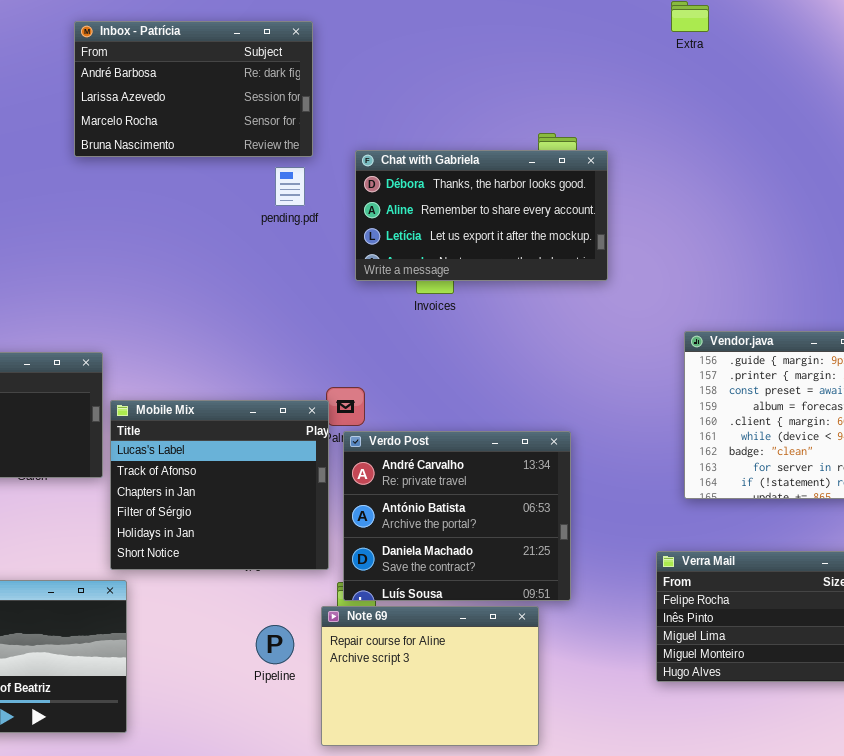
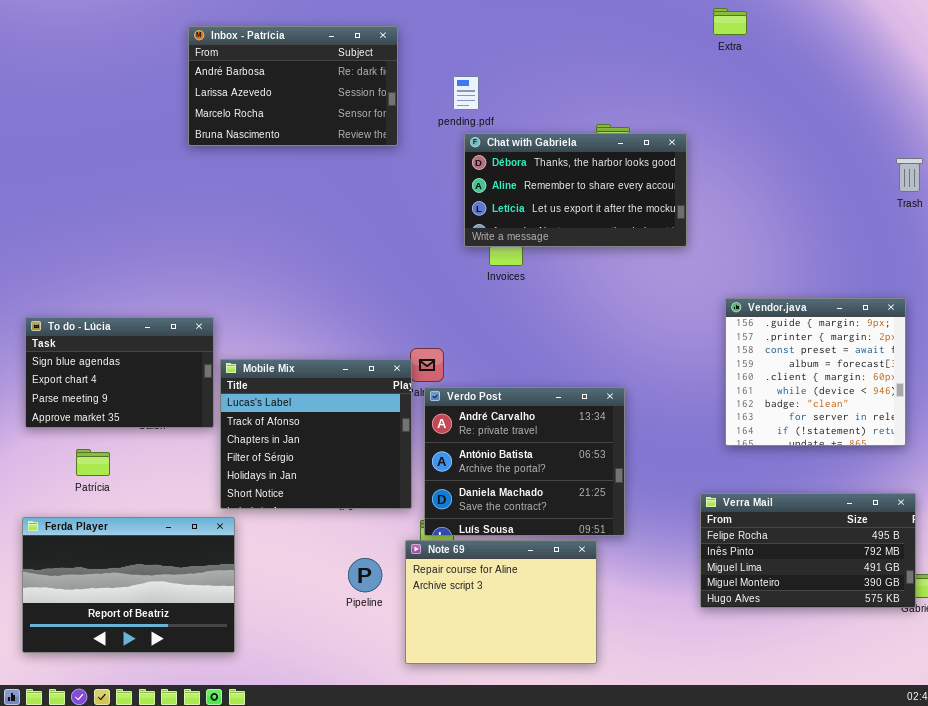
Chat with Gabriela: [355,150,608,281] -> [464,133,687,247], moved
pending.pdf: [275,167,305,206] -> [453,76,479,110], moved

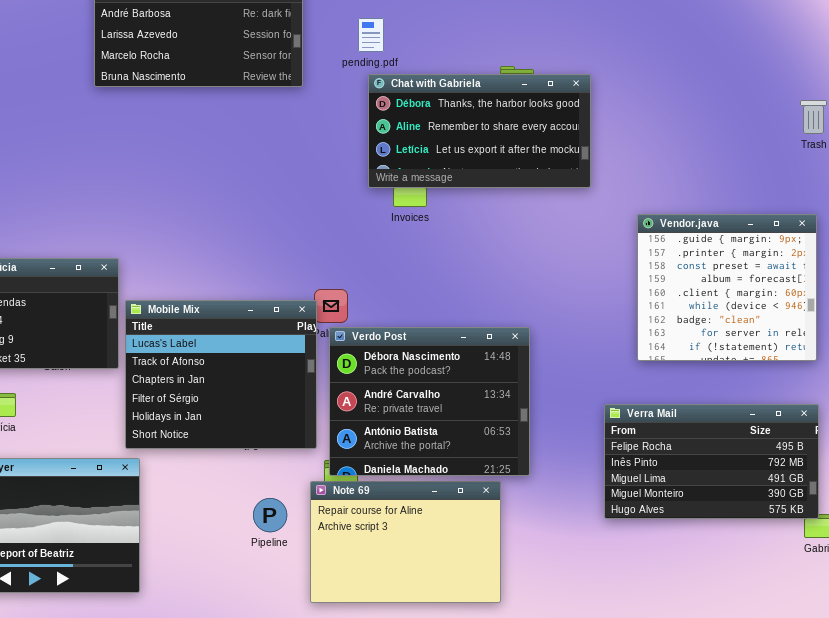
Vendor.java: [725,298,906,446] -> [637,214,817,361], moved
Verdo Post: [424,387,625,536] -> [329,327,530,476], scrolled up 1 row
Verra Mail: [700,493,916,608] -> [604,404,819,519], moved

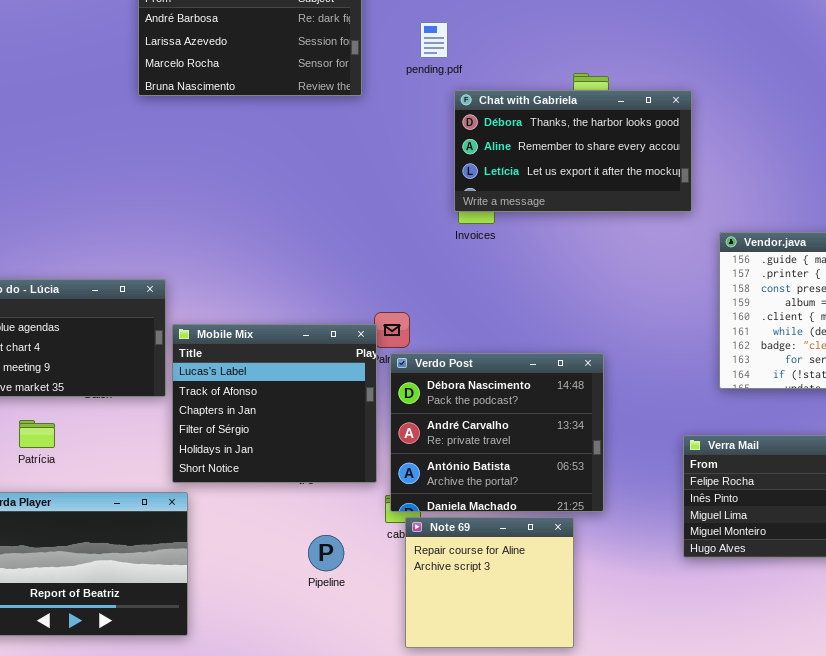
Chat with Gabriela: [368,74,591,188] -> [454,90,692,212], moved
Note 69: [310,481,501,603] -> [405,517,574,648], resized

